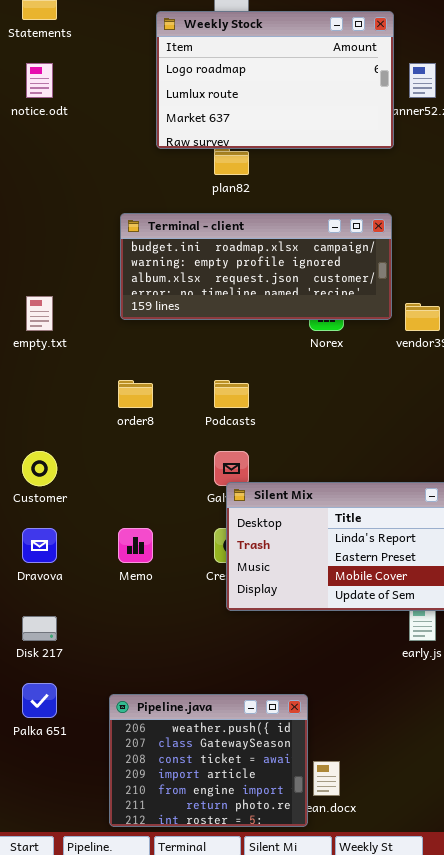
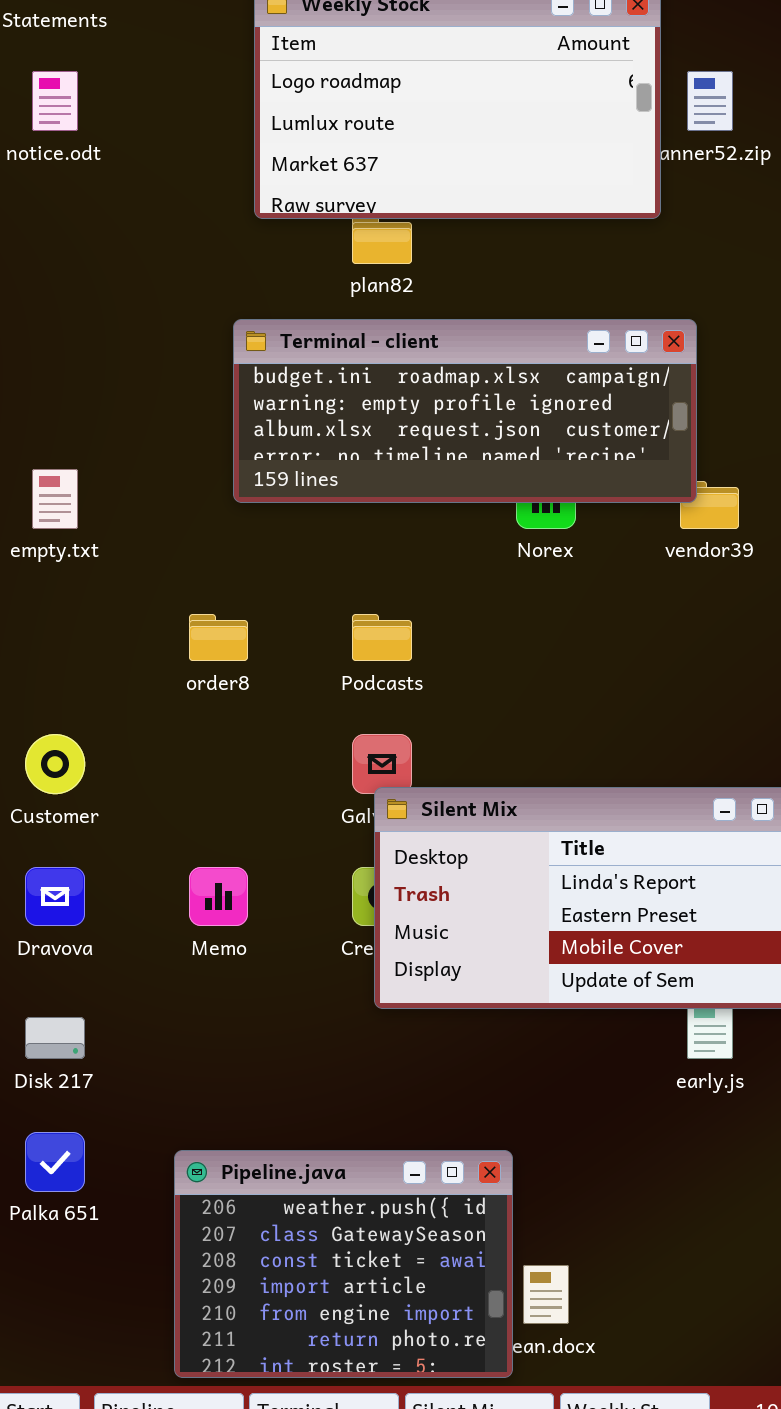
Terminal - client: [120,213,392,320] -> [233,319,697,503], moved

